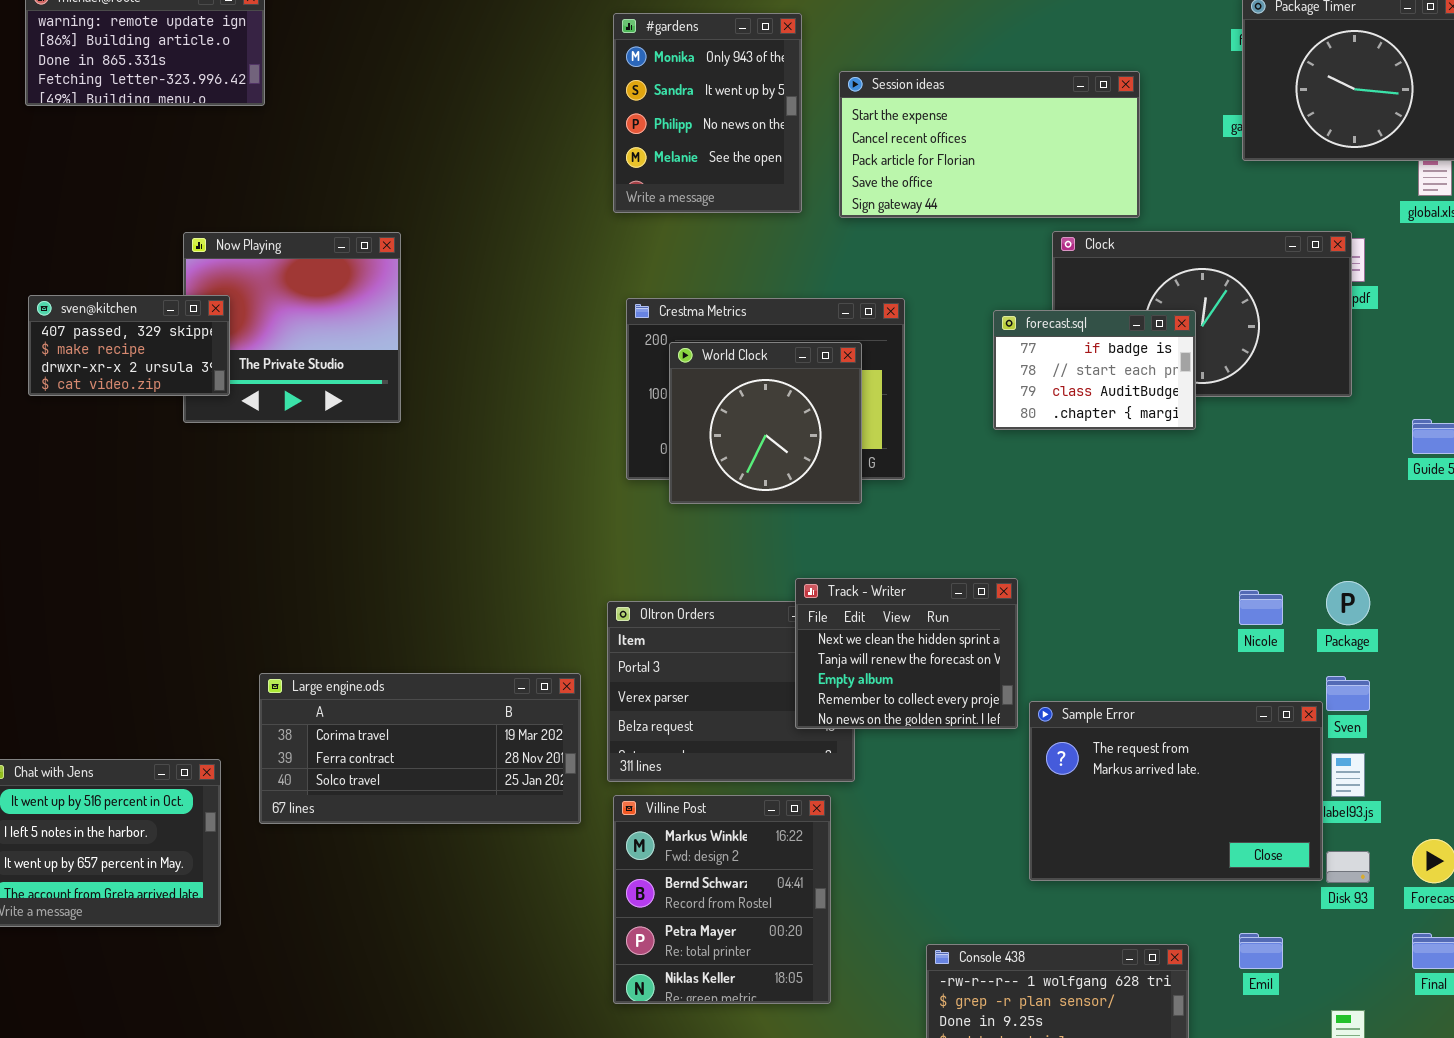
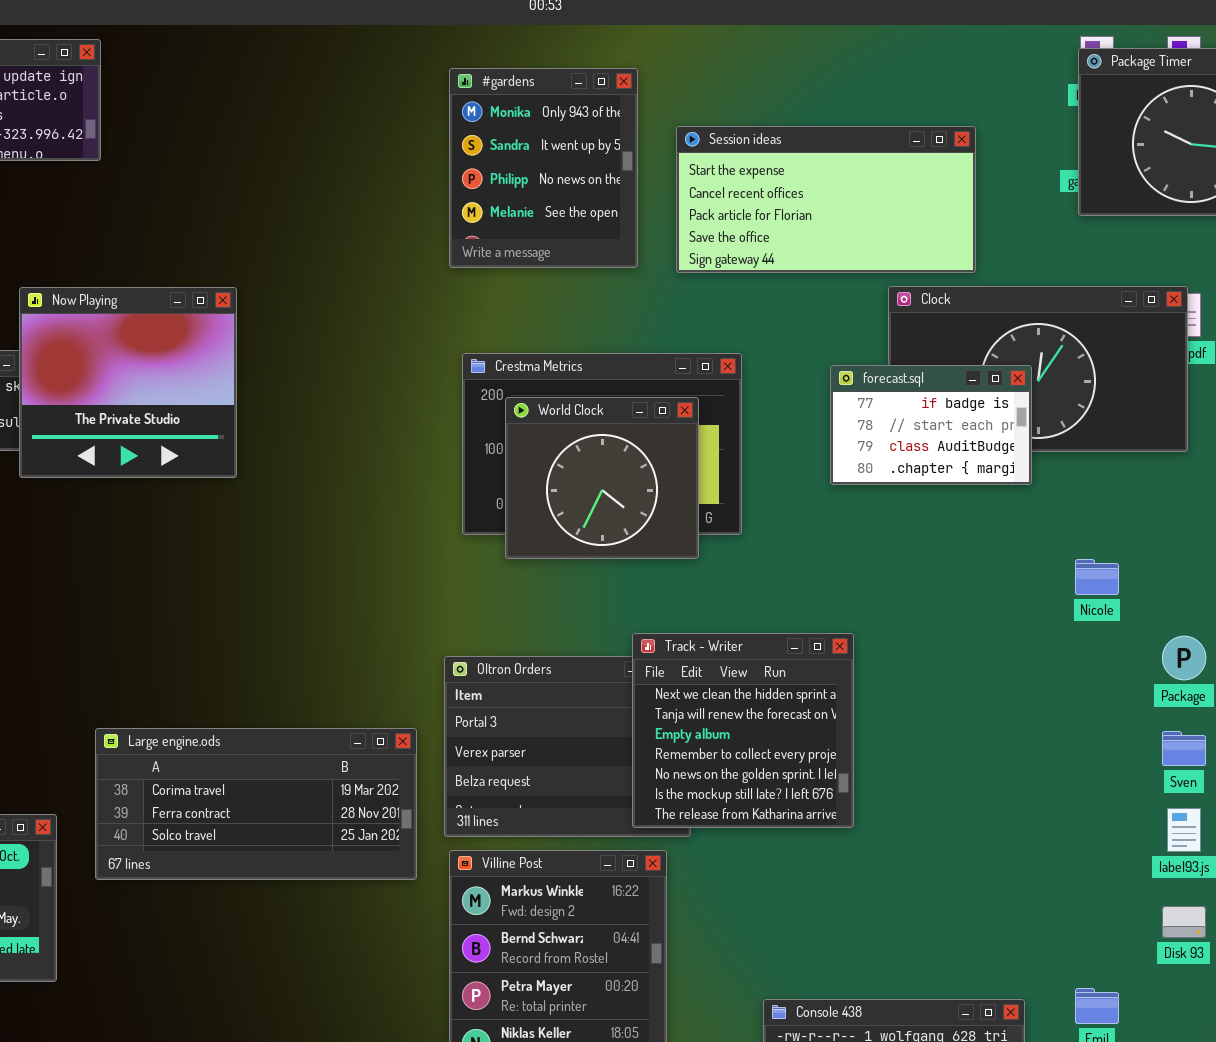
Now Playing: [183,232,401,423] -> [19,287,237,478], raised
Track - Writer: [795,578,1018,729] -> [632,633,854,828], resized
Nicole: [1239,590,1283,625] -> [1075,559,1119,595], moved
Sample Error: [1029,701,1323,881] -> none, closed

